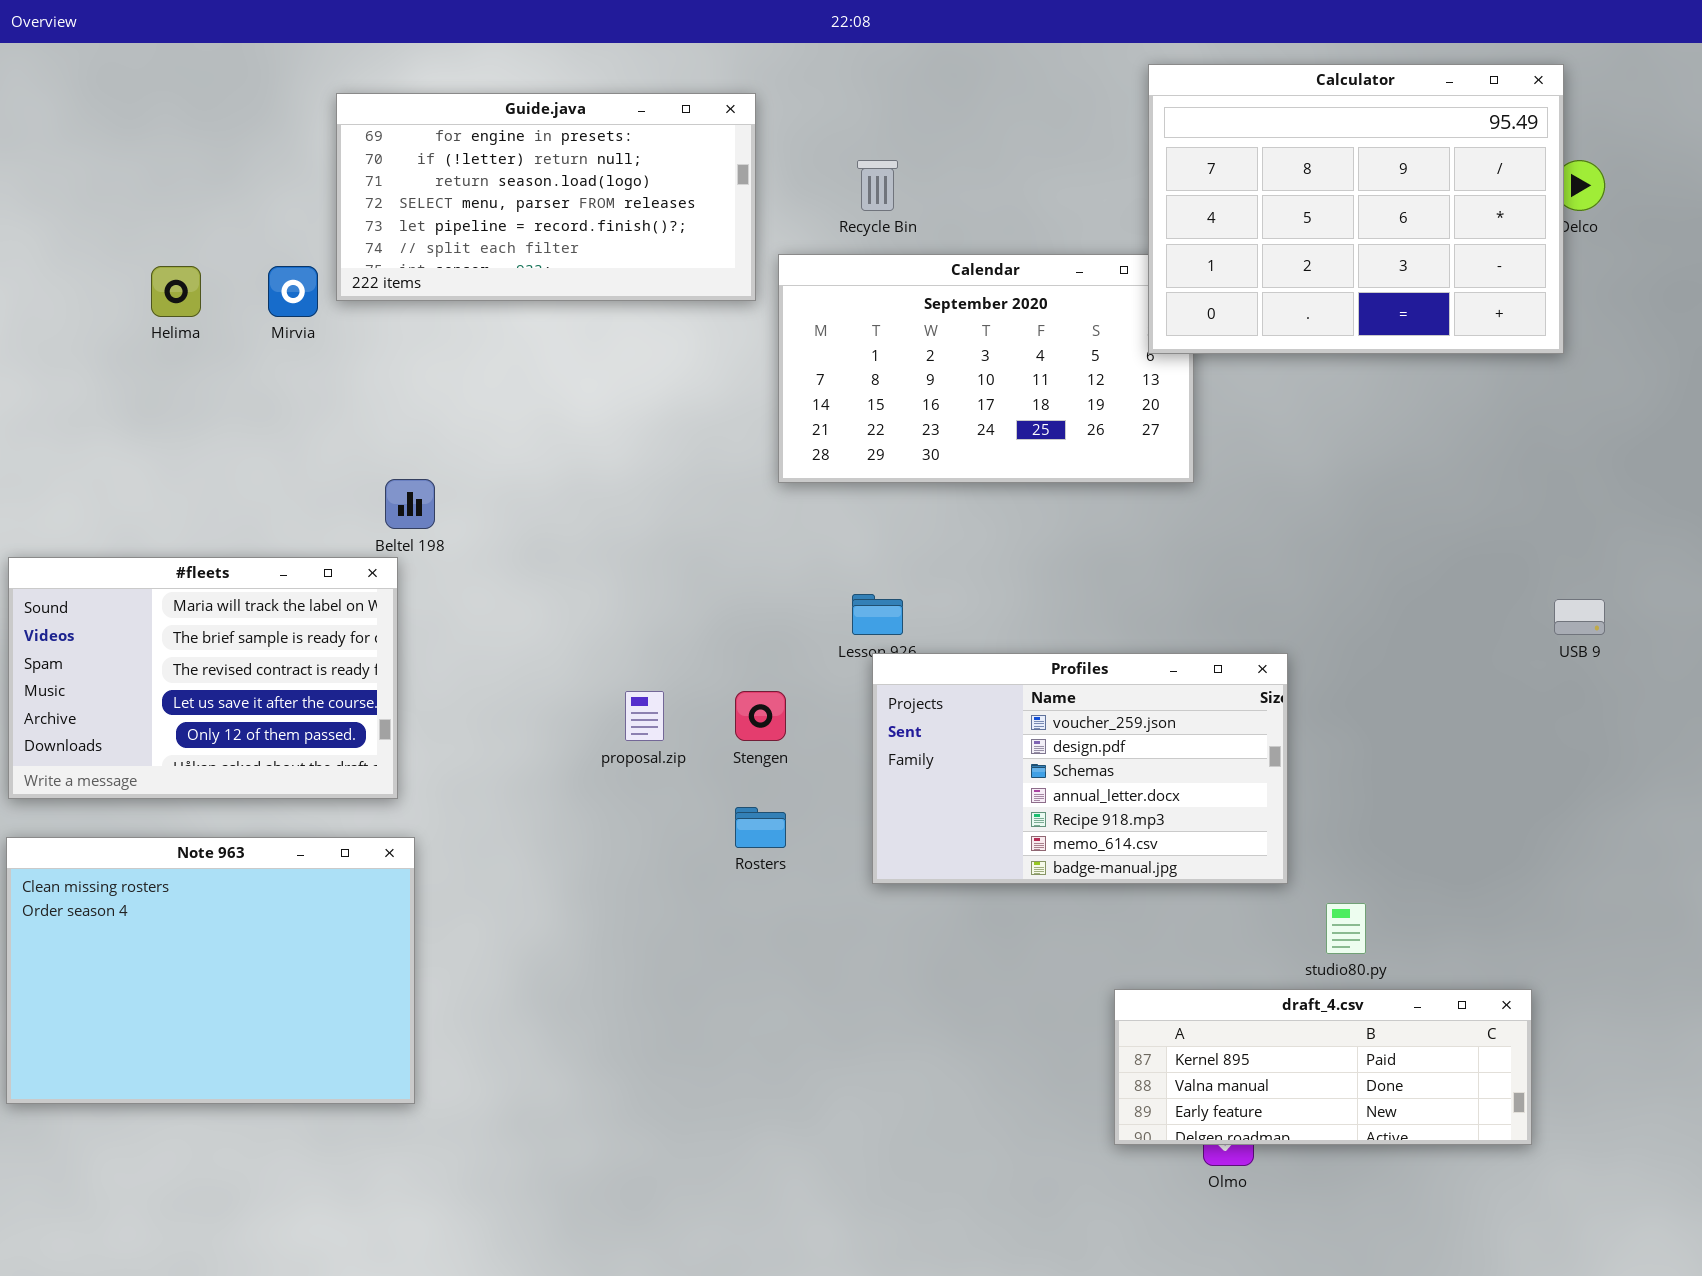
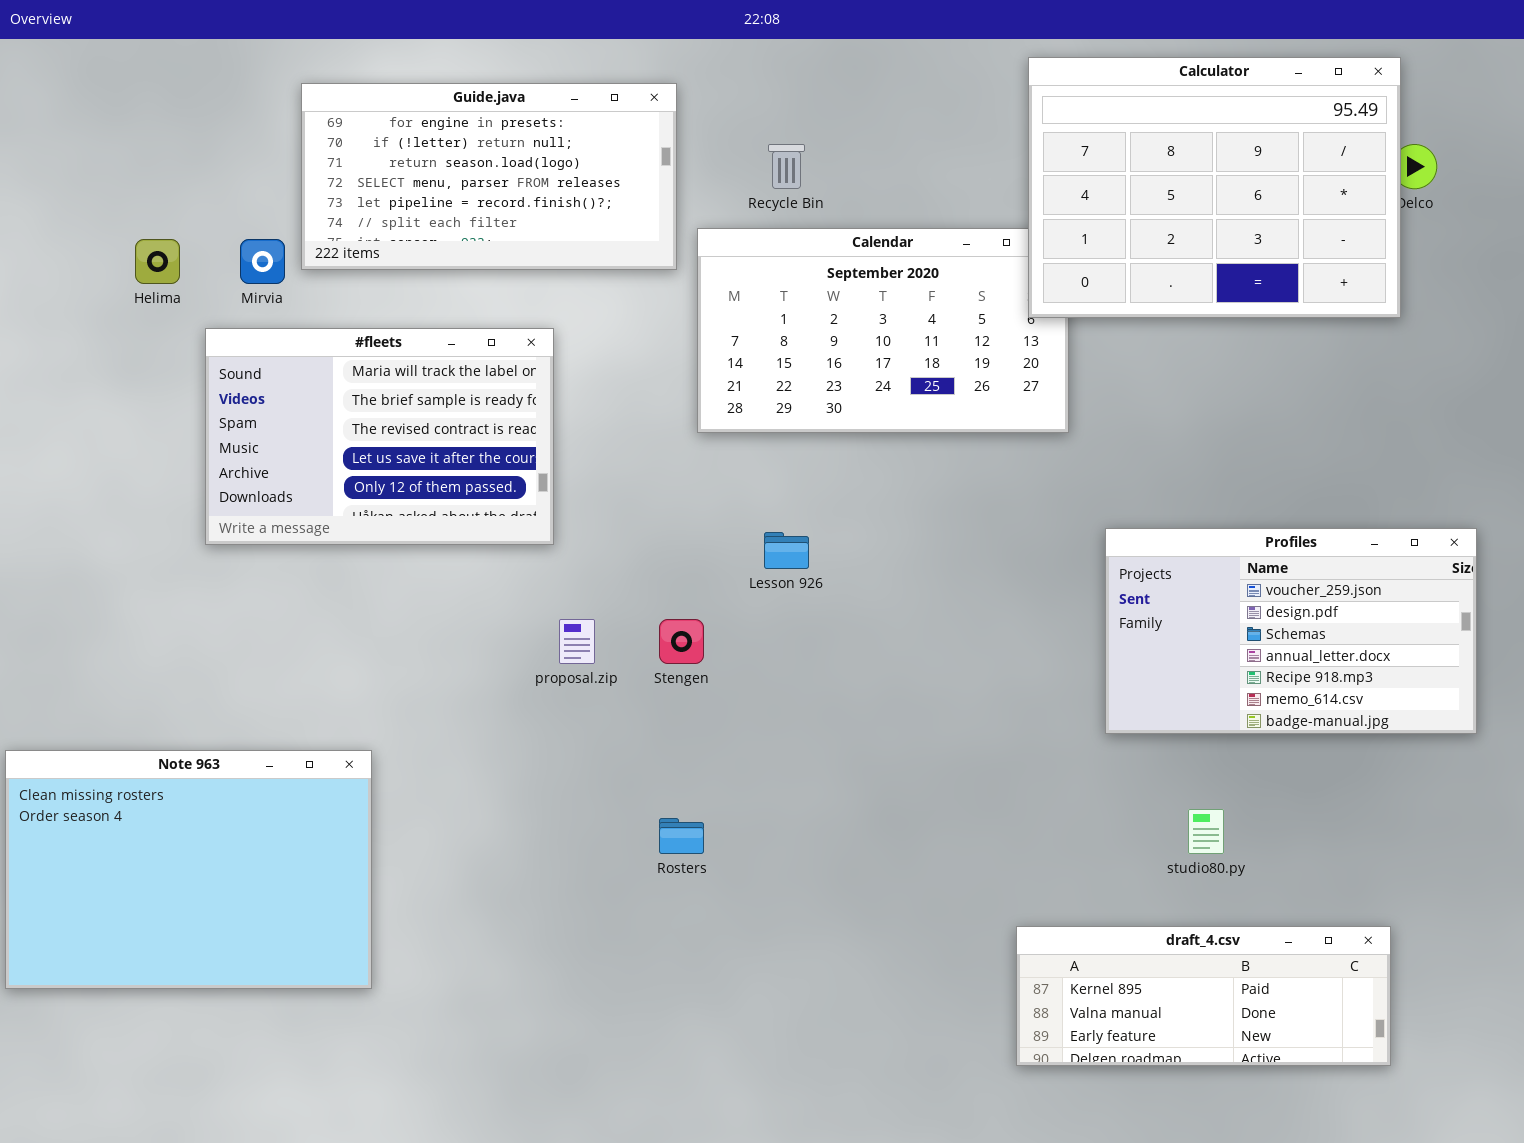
#fleets: [8,557,398,799] -> [205,328,554,545], moved
Profiles: [872,653,1288,884] -> [1105,528,1477,734], moved
Rosters: [735,807,786,848] -> [659,818,704,854], moved
draft_4.csv: [1114,989,1532,1145] -> [1016,926,1391,1066], moved

